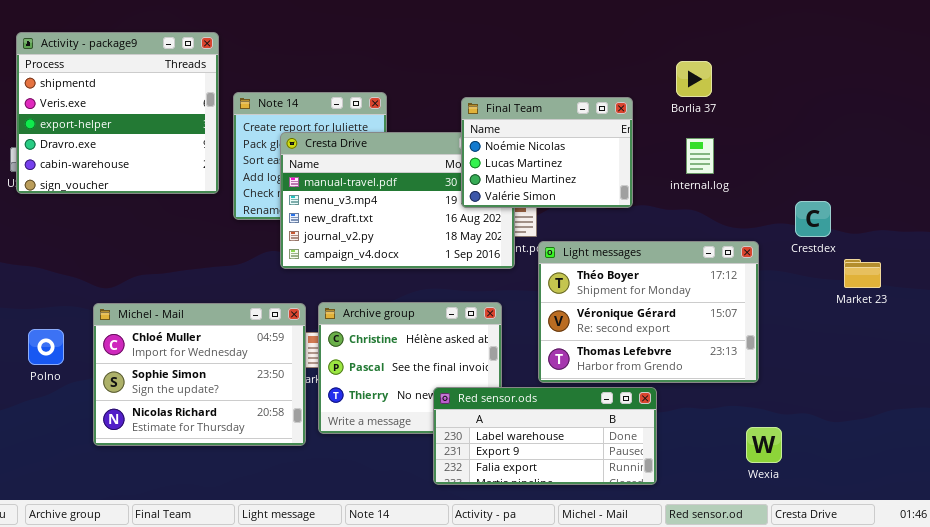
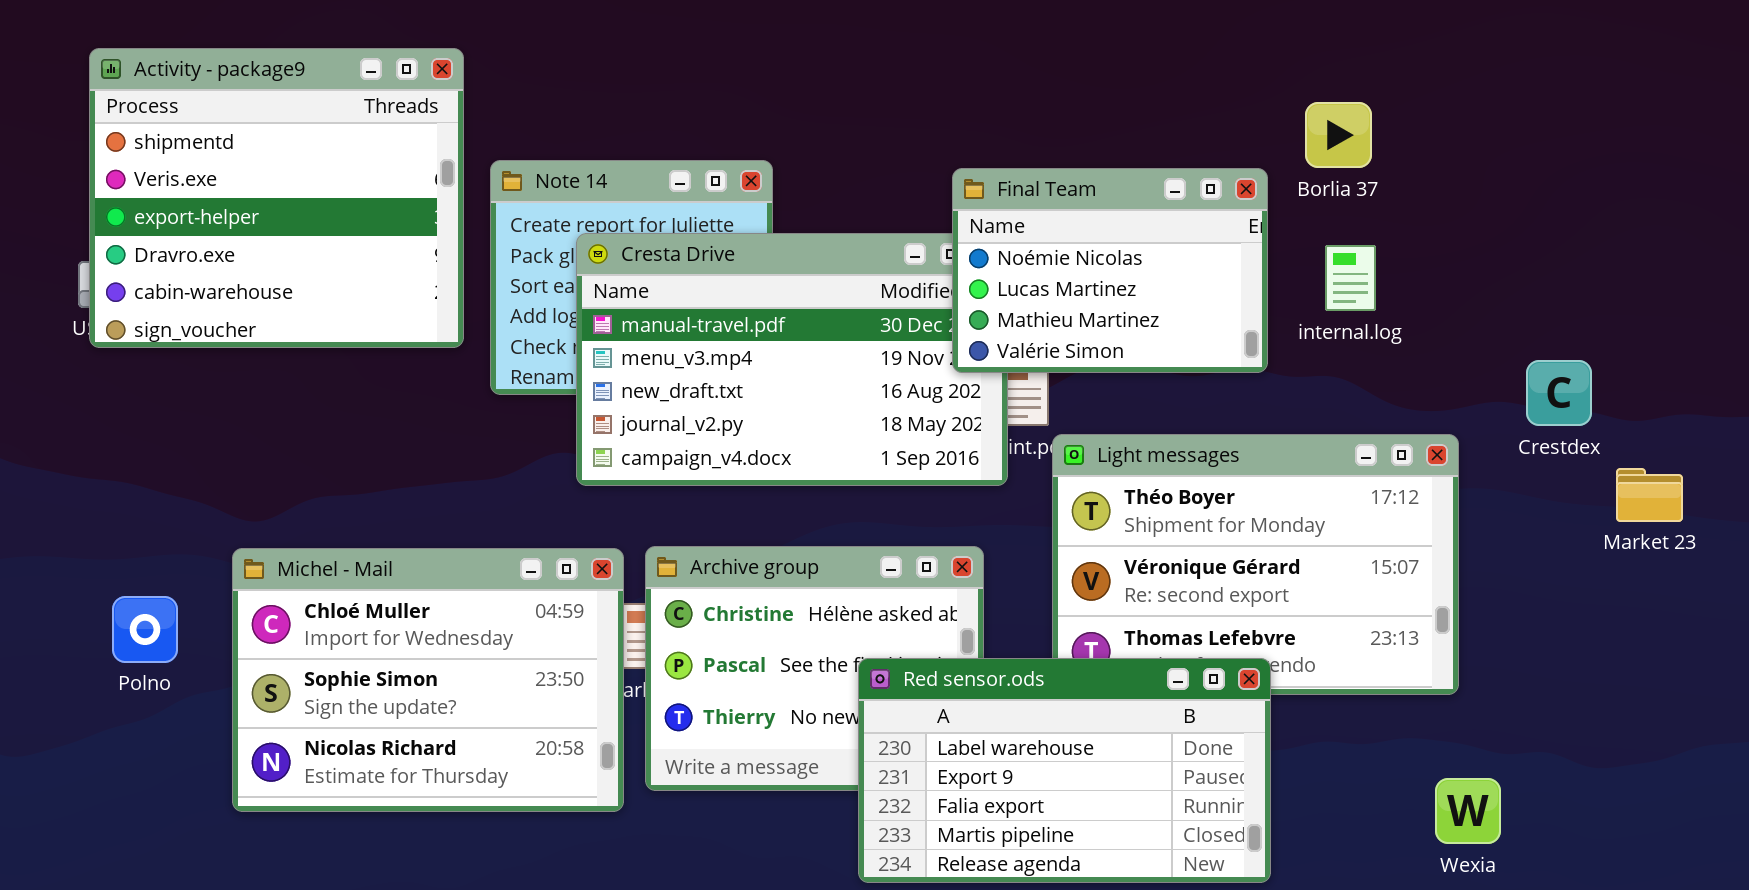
Final Team: [461,97,633,208] -> [952,168,1268,373], moved
Red sensor.ods: [433,387,657,485] -> [858,658,1271,883], resized

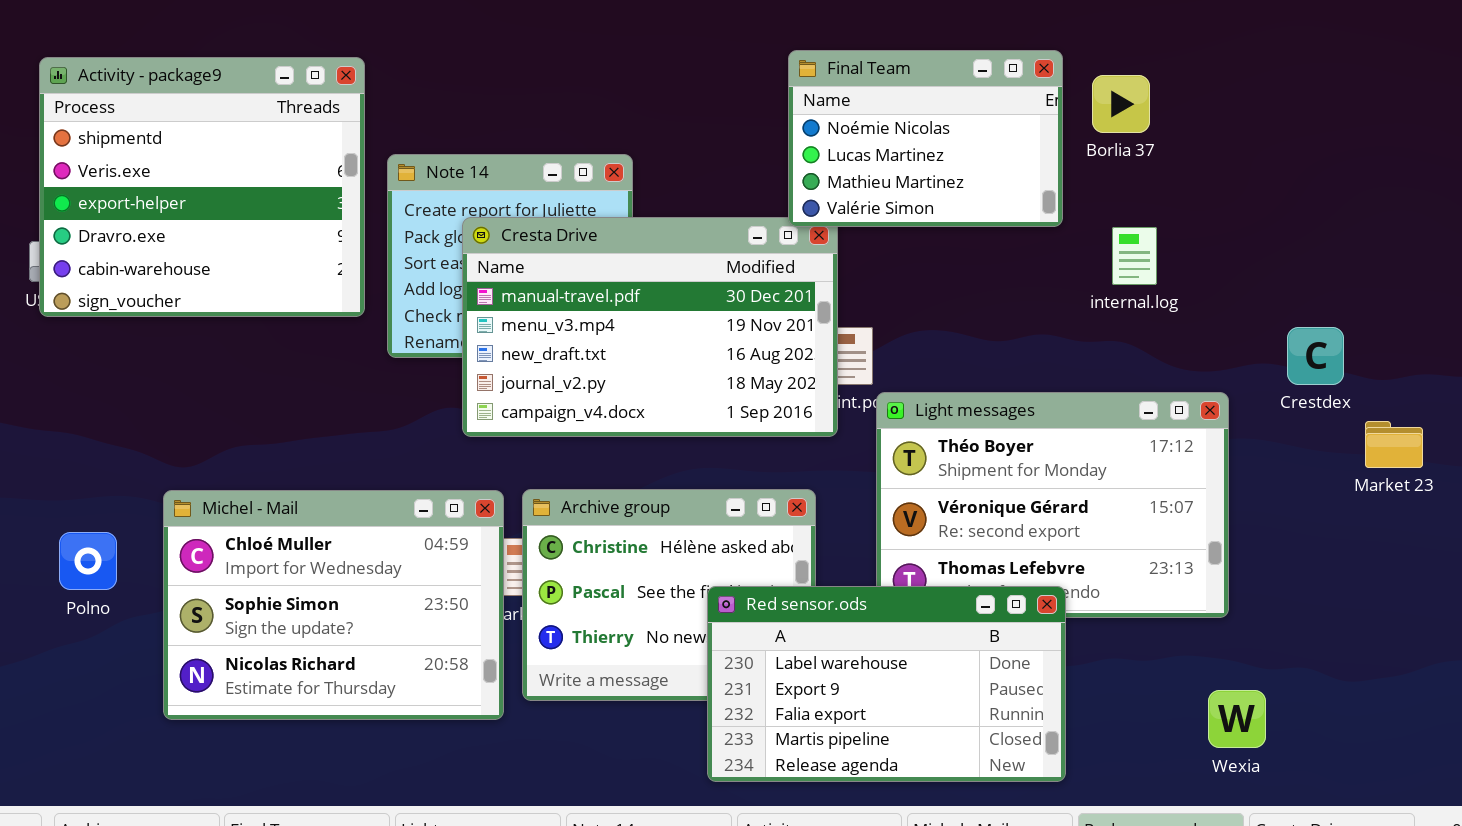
Borlia 37: [1305,102,1372,168] -> [1092,75,1150,133], moved
Final Team: [952,168,1268,373] -> [788,50,1063,227], moved

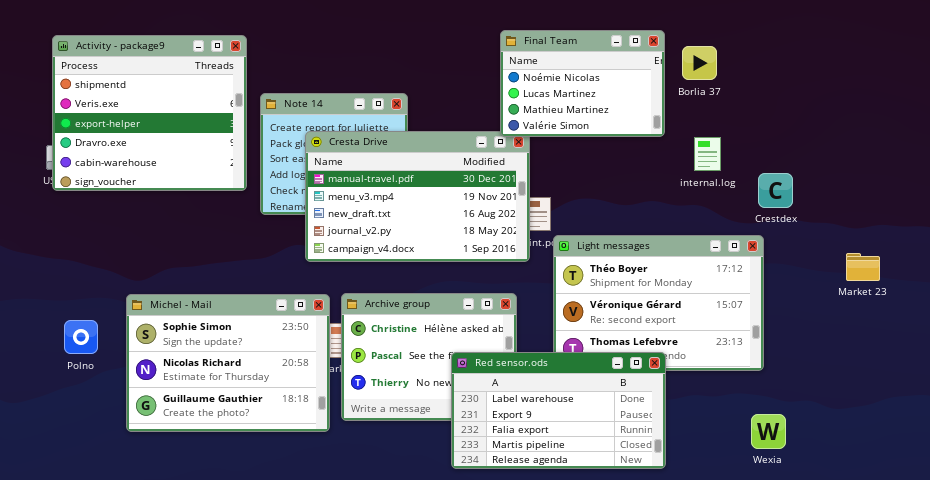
Crestdex: [1287,327,1344,385] -> [758,173,793,208], moved
Michel - Mail: [163,490,504,720] -> [126,294,330,432], scrolled down 1 row

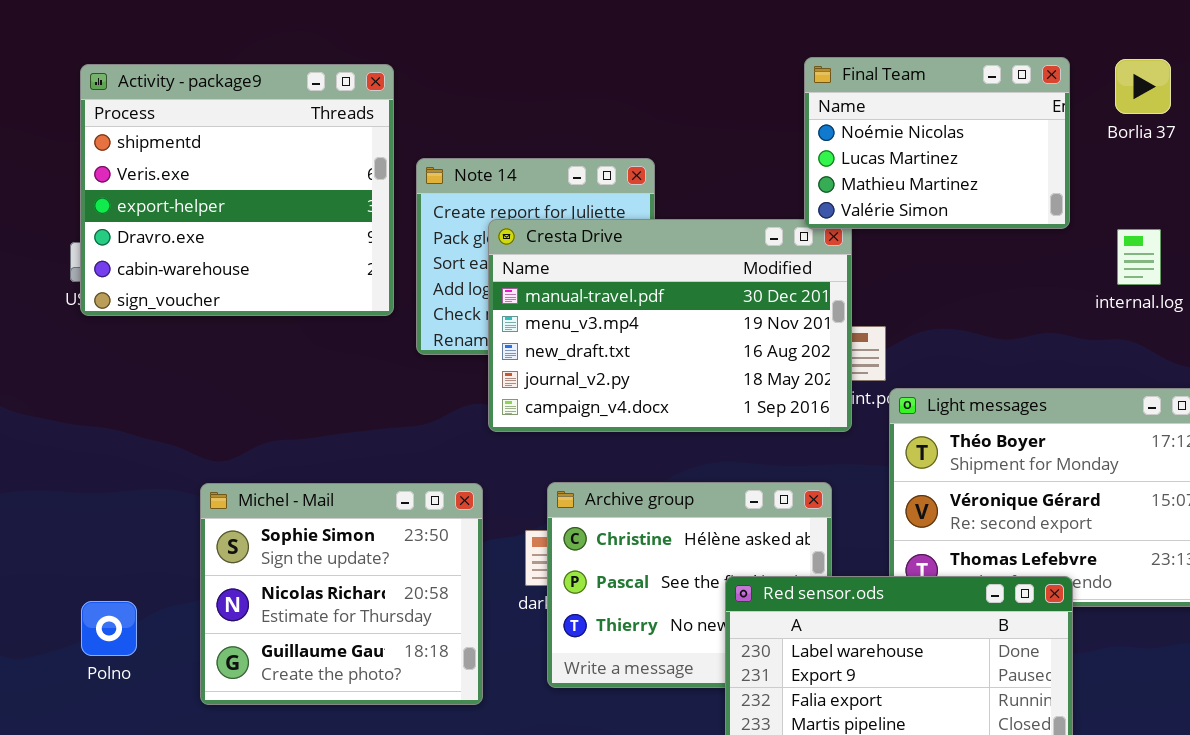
Borlia 37: [682,46,717,80] -> [1115,59,1171,114], moved
Michel - Mail: [126,294,330,432] -> [200,483,483,705], resized
Polno: [64,320,98,354] -> [81,601,137,656], moved

